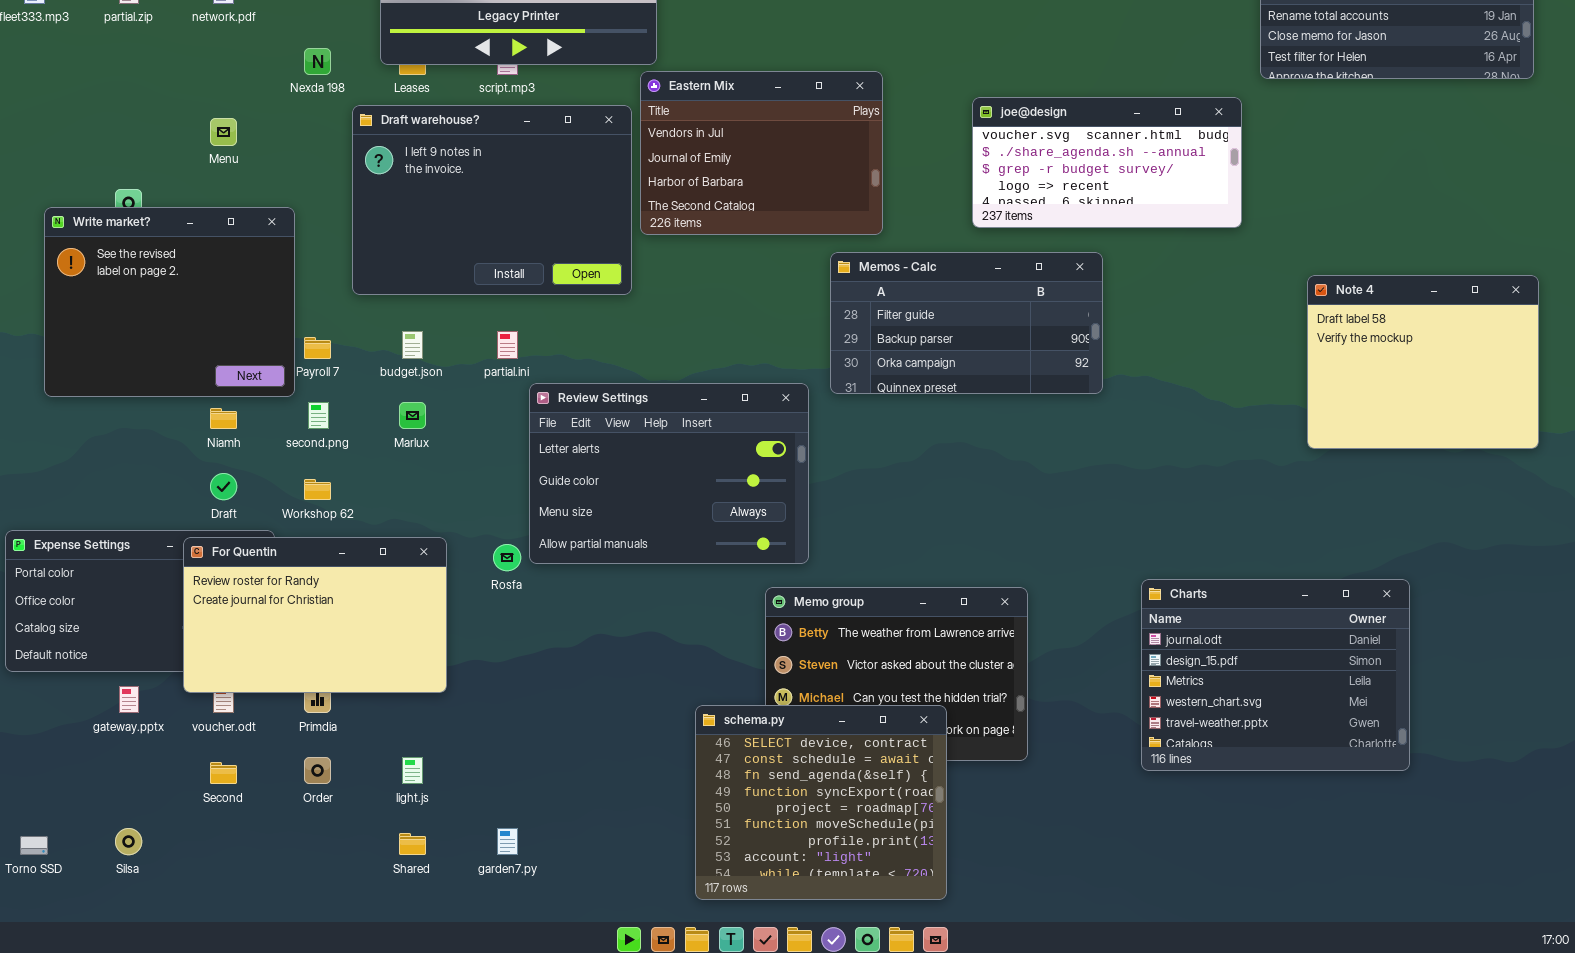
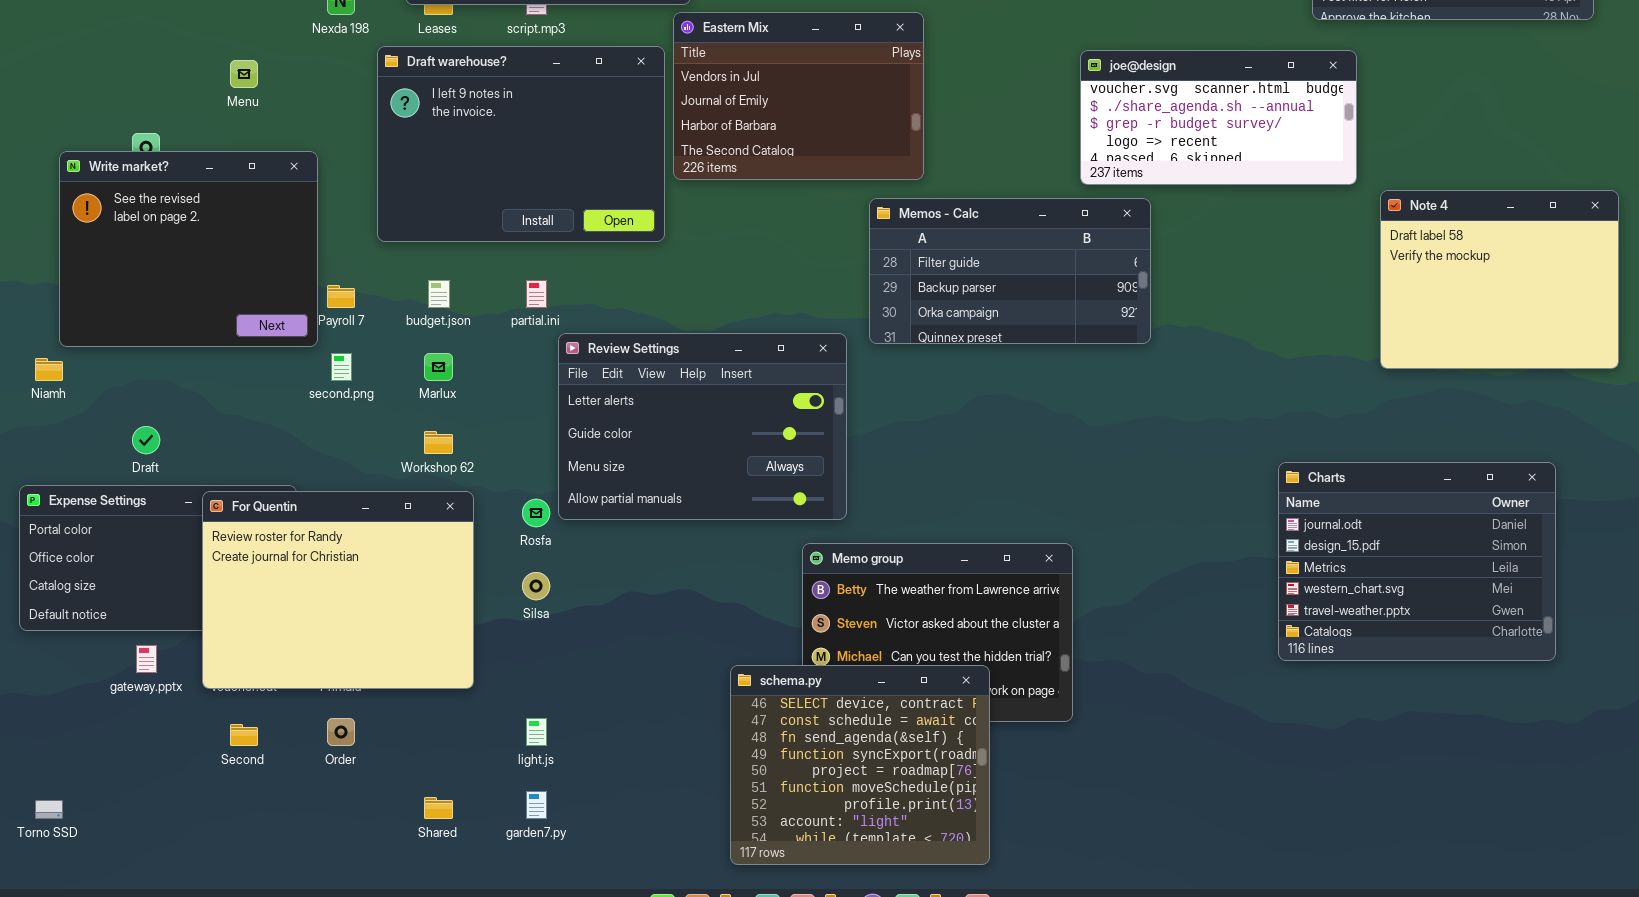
joe@design: [972,97,1242,228] -> [1080,50,1357,185], moved
Note 4: [1307,275,1539,449] -> [1380,190,1619,369], moved
Niamh: [210,408,237,429] -> [35,358,63,381], moved
Draft: [210,473,237,500] -> [132,426,160,454], moved
Workshop 62: [304,479,331,500] -> [424,431,453,454], moved
For Quentin: [183,537,447,693] -> [202,491,474,689], resized
Charts: [1141,579,1410,771] -> [1278,462,1556,661], moved
light.js: [402,757,423,784] -> [526,718,547,746], moved
Silsa: [115,828,142,855] -> [522,572,550,600], moved

